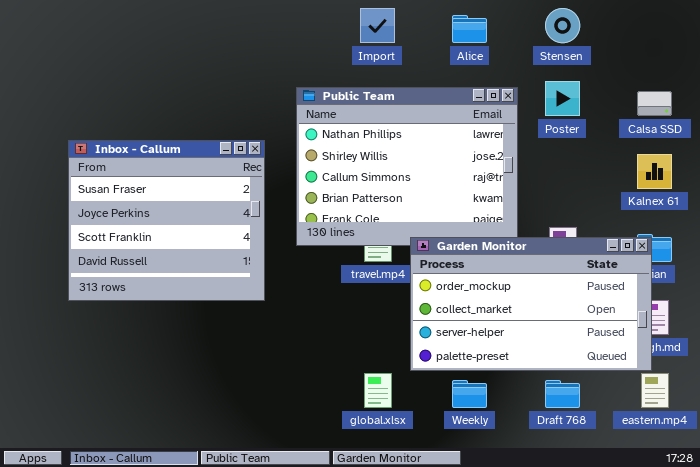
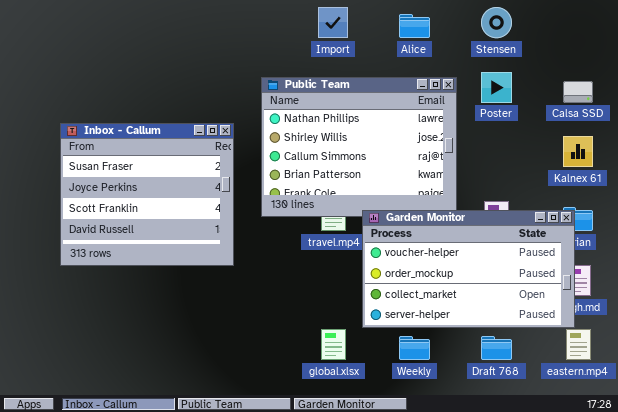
Garden Monitor: [410,237,652,371] -> [362,210,575,328], scrolled up 1 row

